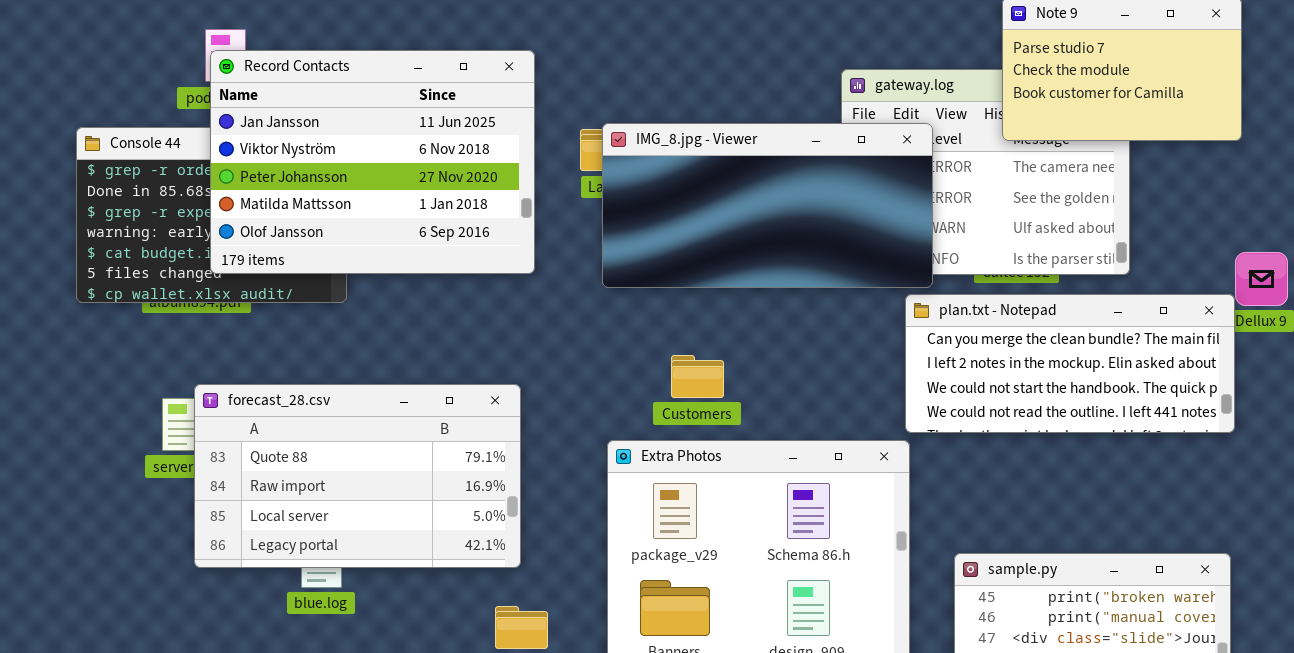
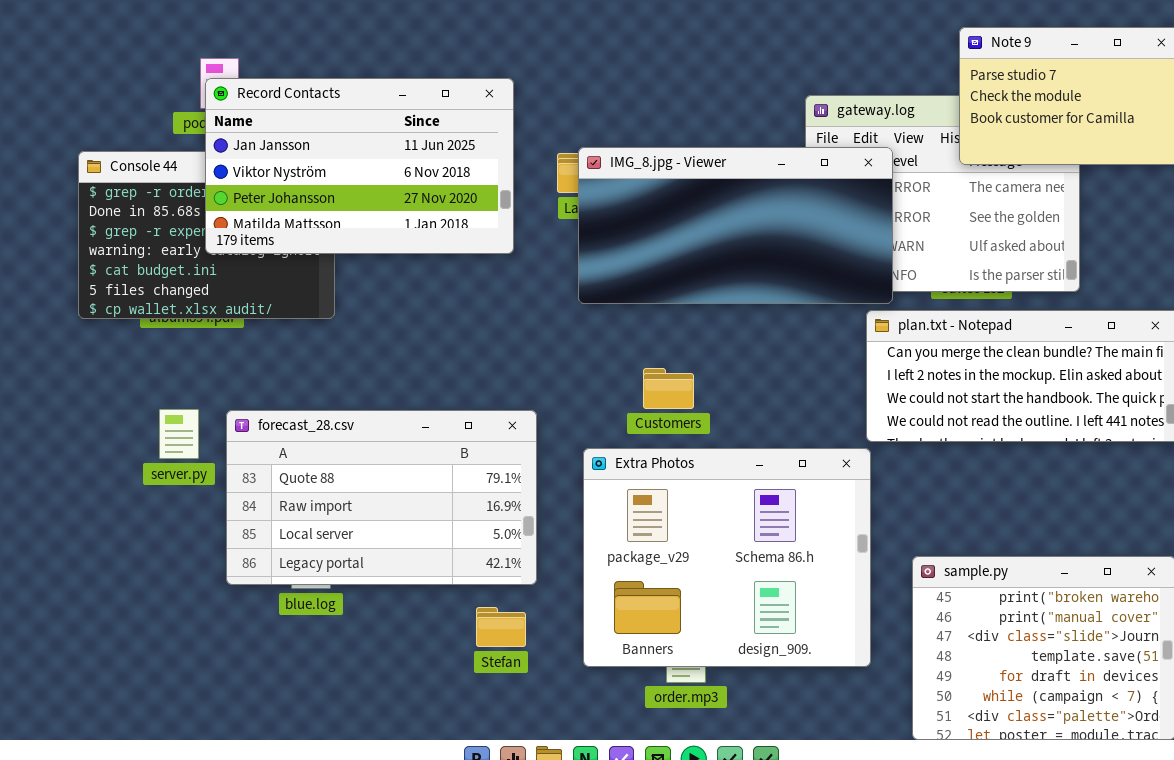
Record Contacts: [210,50,535,274] -> [205,78,514,254], resized
forecast_28.csv: [194,384,521,568] -> [226,410,537,585], moved

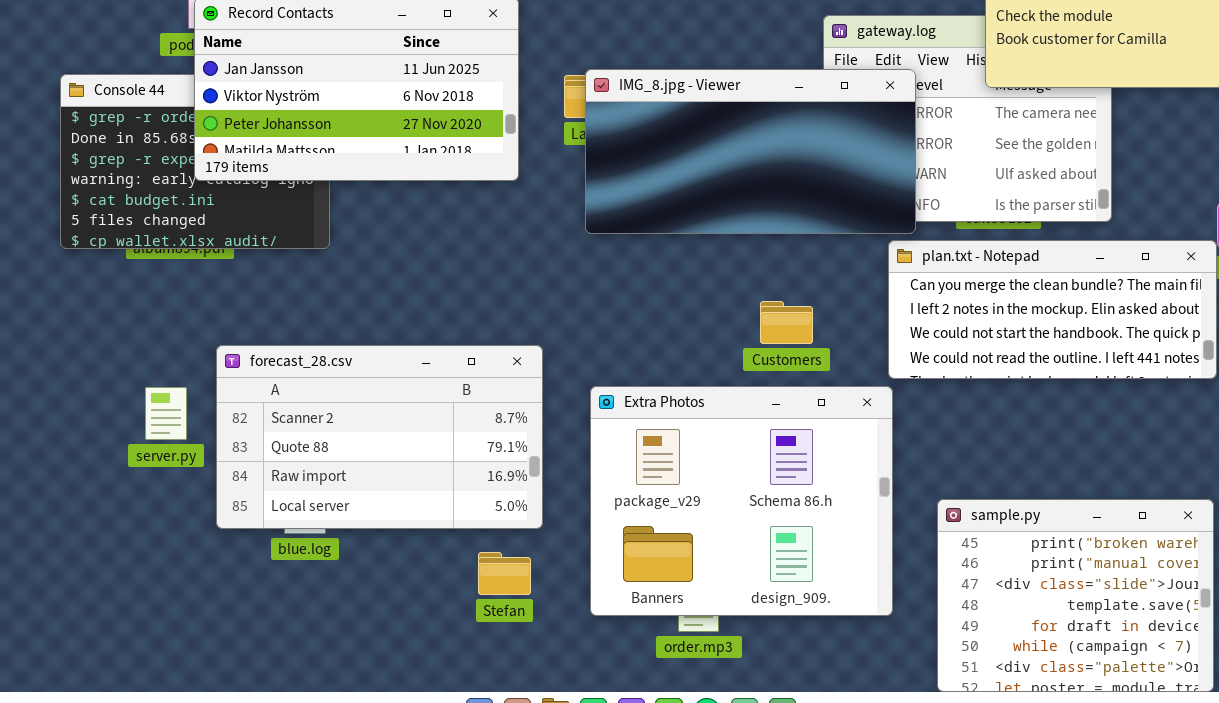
Customers: [643,368,694,409] -> [760,301,813,344], moved
server.py: [159,409,199,459] -> [145,387,187,440], moved
forecast_28.csv: [226,410,537,585] -> [216,345,543,529], scrolled up 1 row

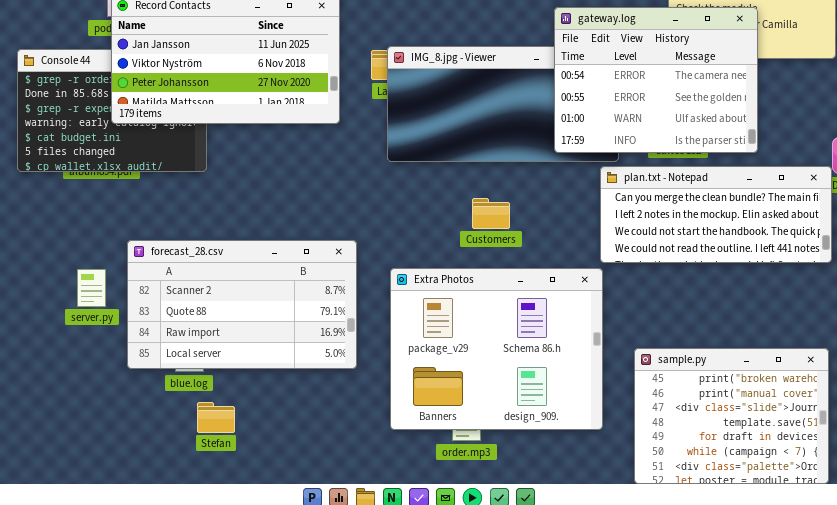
gateway.log: [823,15,1112,222] -> [554,7,758,153], raised
Customers: [760,301,813,344] -> [472,198,510,229], moved
Stefan: [478,552,531,595] -> [197,402,235,433], moved

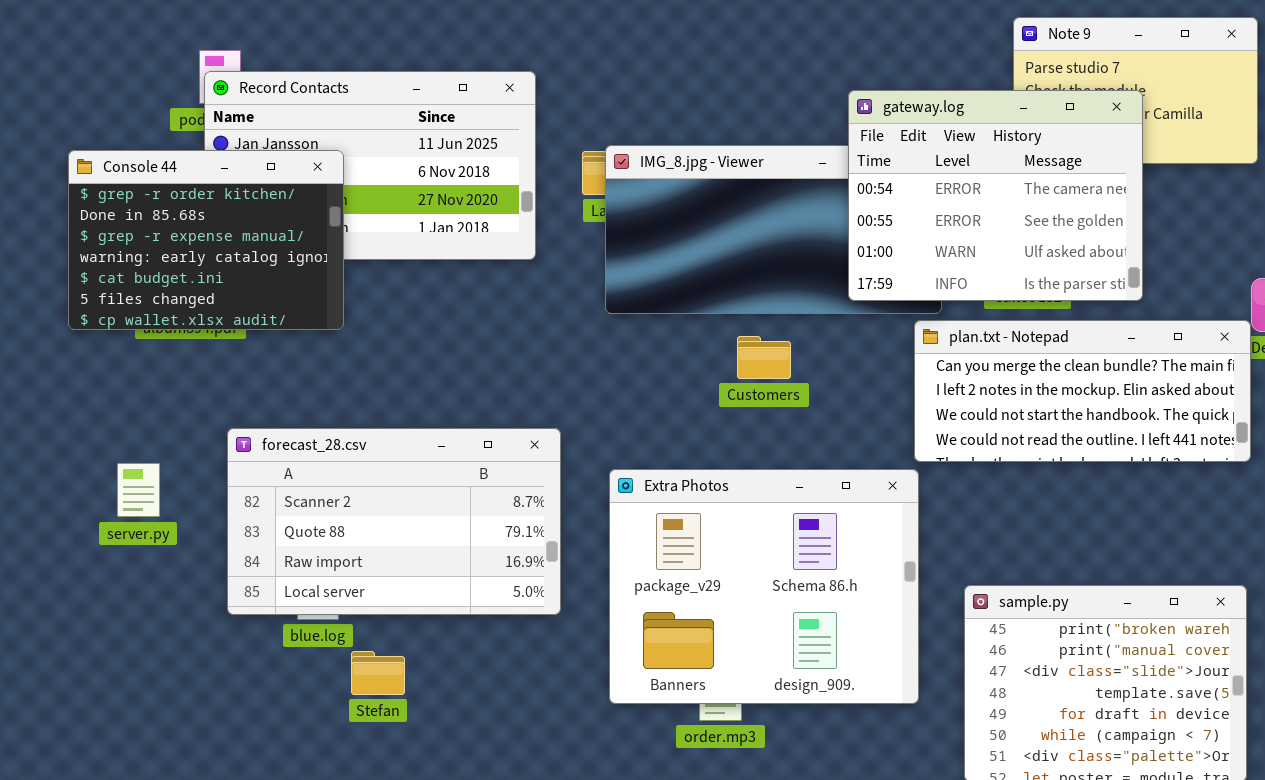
Console 44: [17,49,207,172] -> [68,150,344,330], raised
Customers: [472,198,510,229] -> [737,336,791,379], moved
server.py: [77,269,106,307] -> [117,463,160,517], moved
Stefan: [197,402,235,433] -> [351,651,405,695], moved

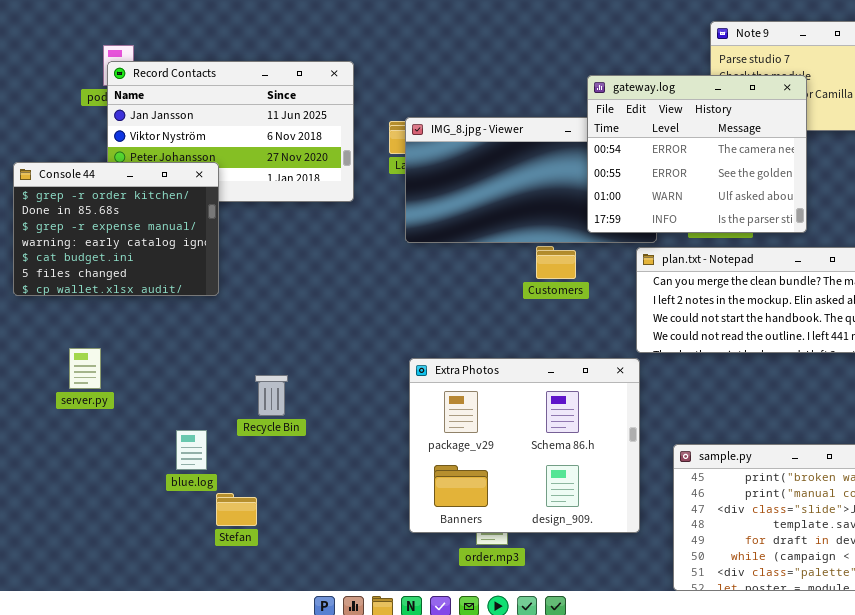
Console 44: [68,150,344,330] -> [13,162,219,296], moved
Customers: [737,336,791,379] -> [536,246,576,279], moved
forecast_28.csv: [227,428,561,615] -> none, closed
server.py: [117,463,160,517] -> [69,348,101,389], moved

